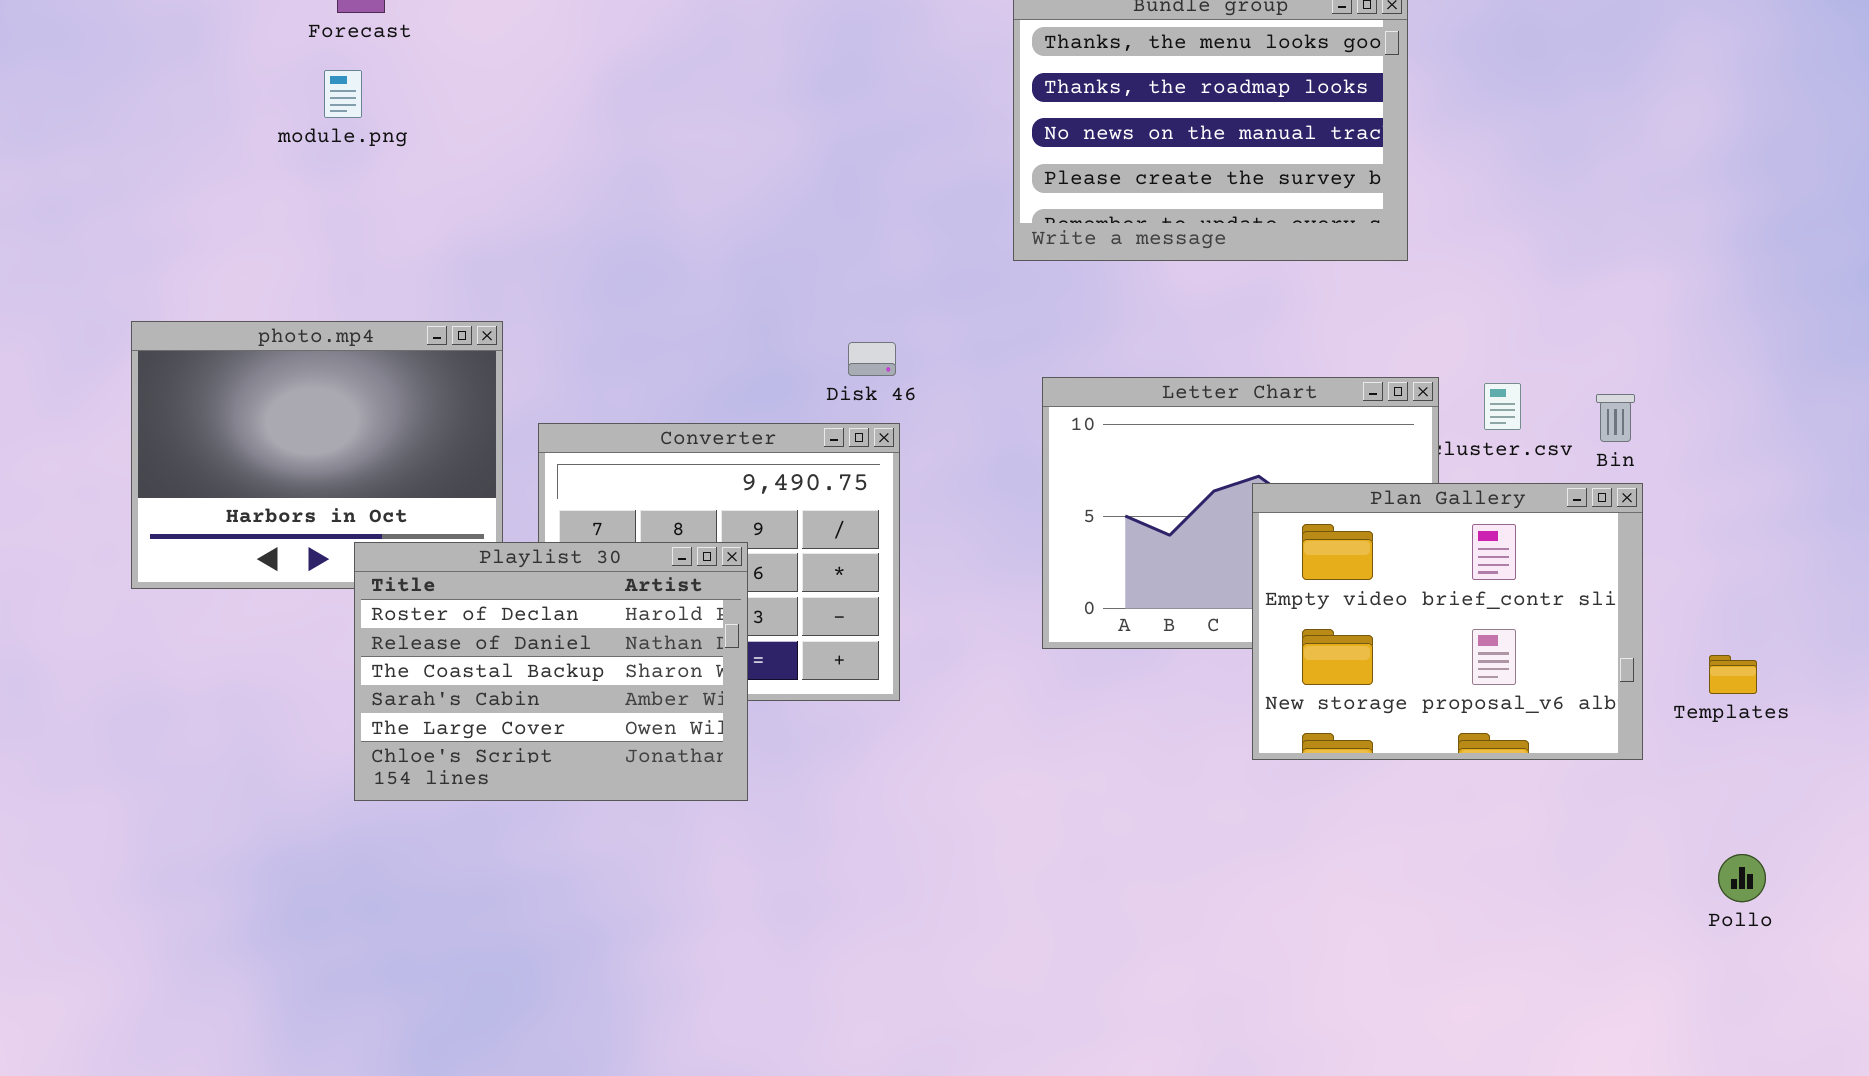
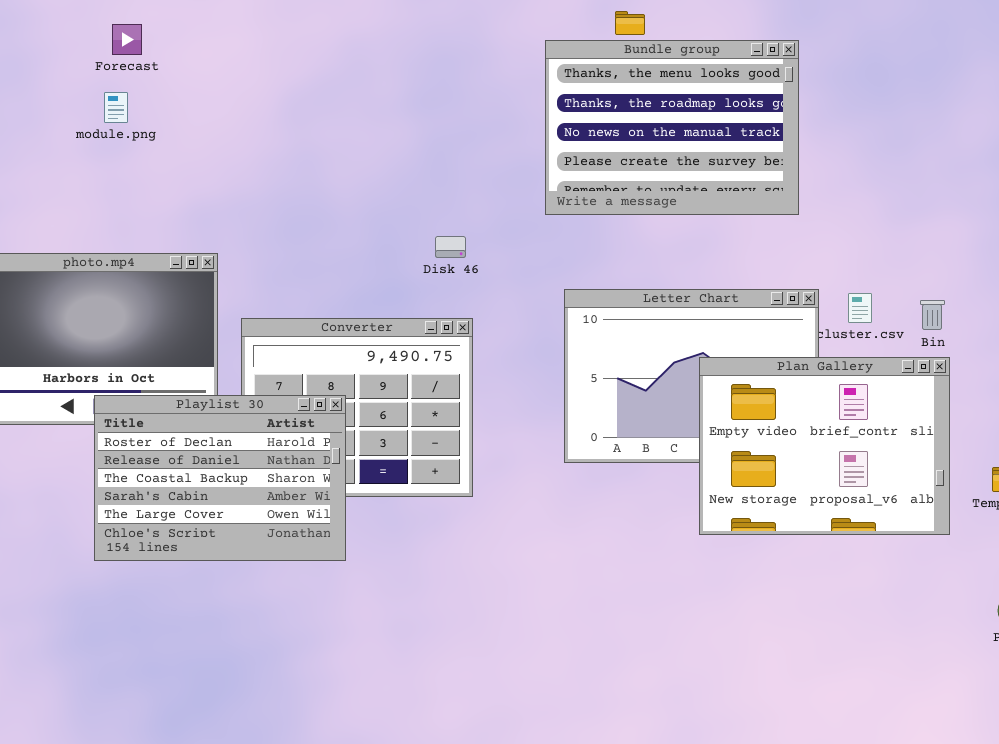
Disk 46: [848,342,896,376] -> [435,236,466,258], moved
Playlist 30: [354,542,748,801] -> [94,395,346,561], moved

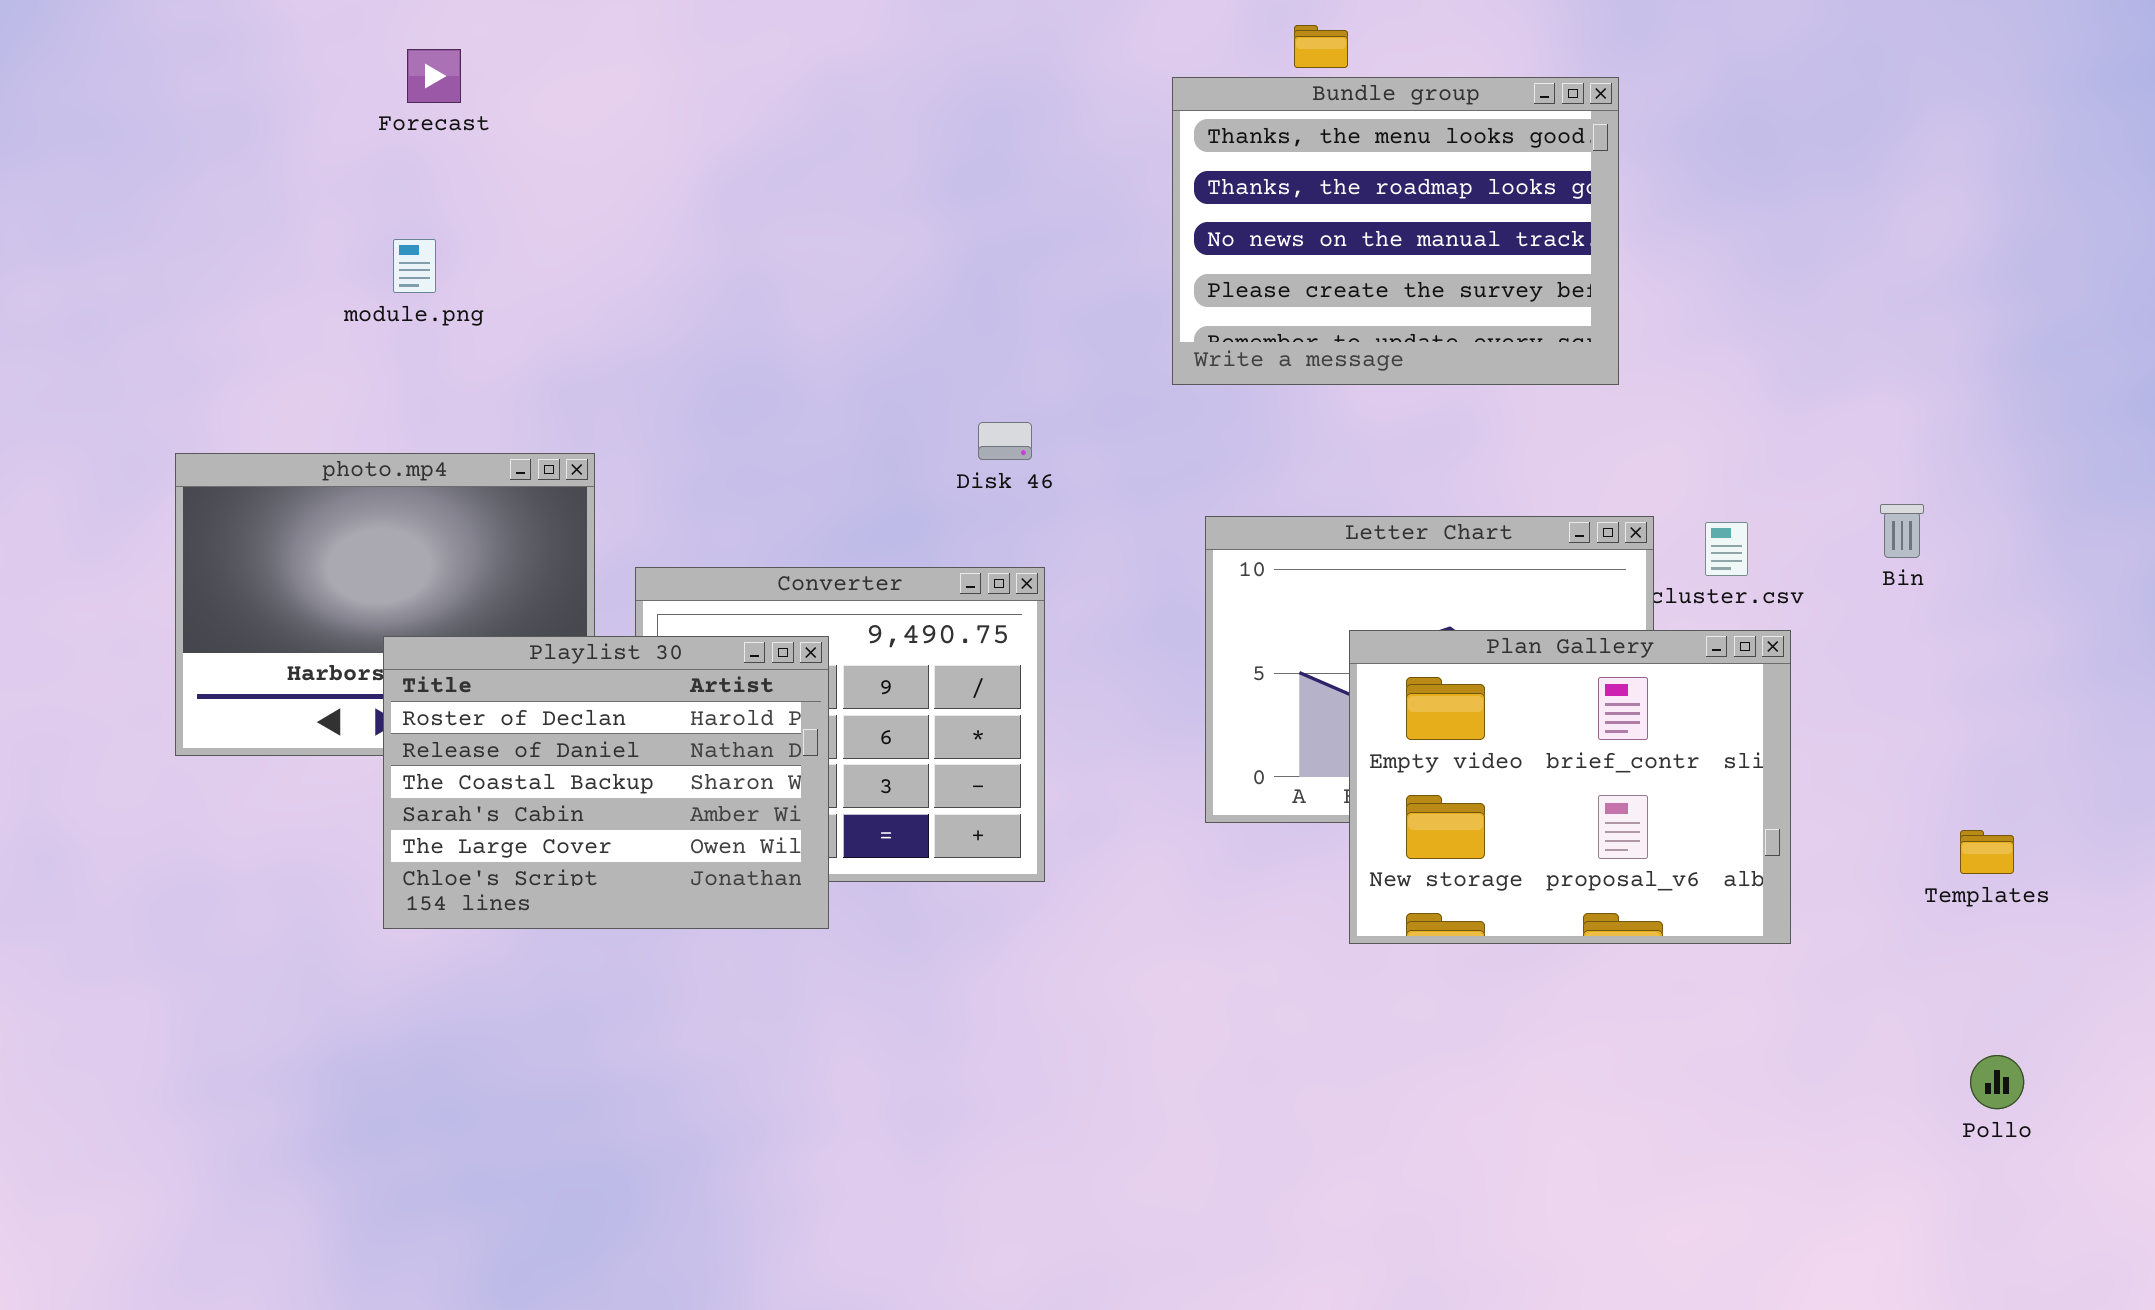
module.png: [104,92,128,123] -> [393,239,436,293], moved
Bin: [920,300,945,330] -> [1880,504,1924,558], moved
Plan Gallery: [699,357,950,535] -> [1349,630,1791,944], moved
Playlist 30: [94,395,346,561] -> [383,636,829,929], moved

